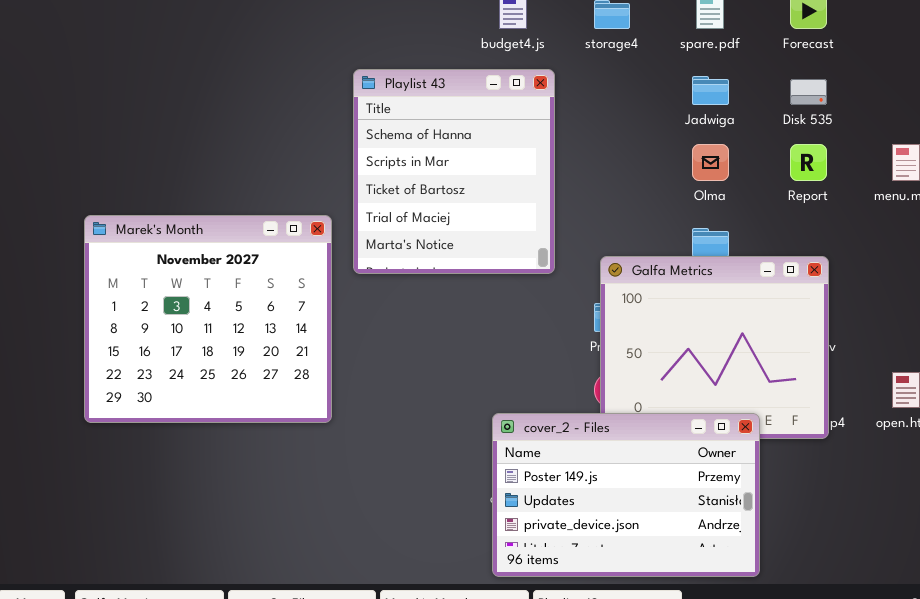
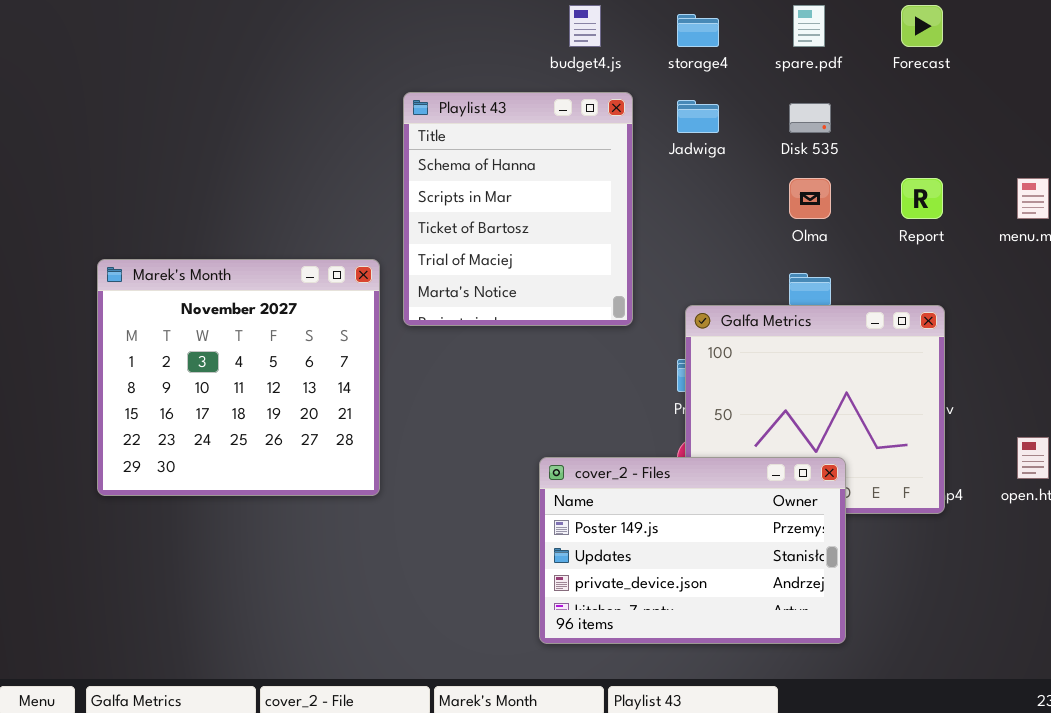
Jadwiga: [692,76,729,105] -> [677,100,719,133], moved
Disk 535: [790,79,827,105] -> [789,103,831,133], moved
cover_2 - Files: [492,413,760,577] -> [539,457,846,644], moved

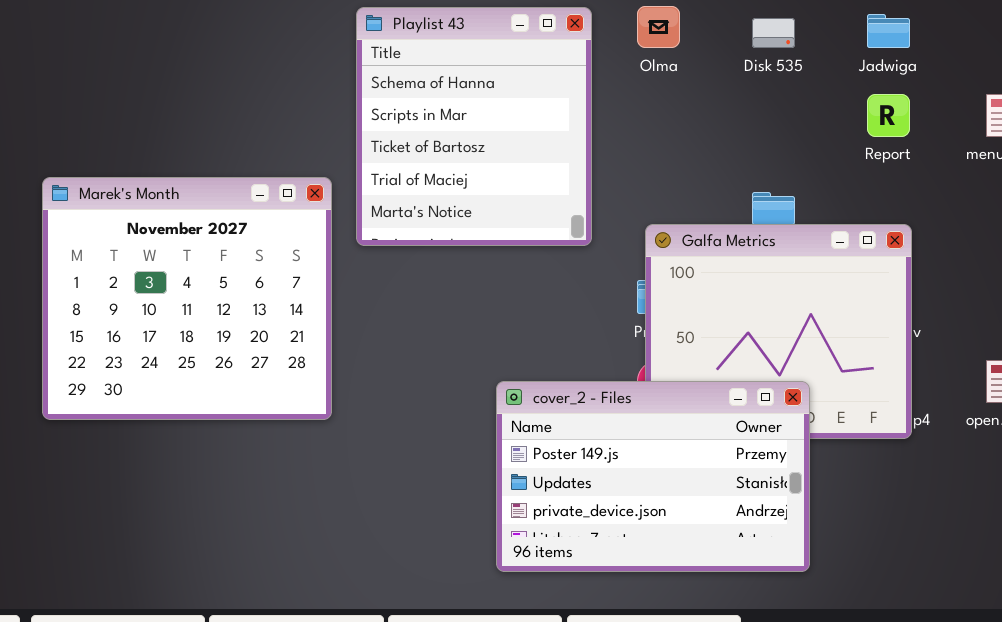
Jadwiga: [677,100,719,133] -> [867,14,910,48], moved
Olma: [789,178,831,219] -> [637,6,680,48], moved

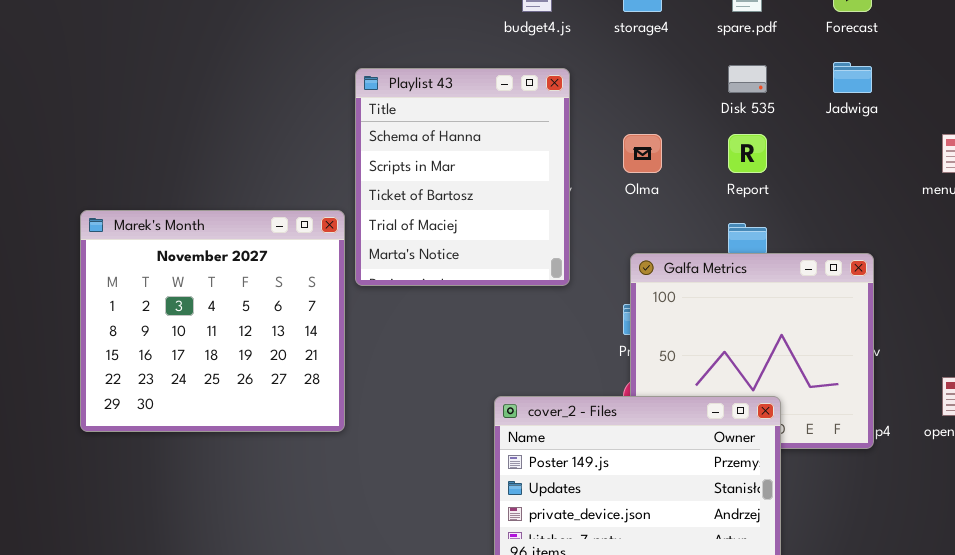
Olma: [637,6,680,48] -> [623,134,662,173], moved
Playlist 43: [356,7,592,246] -> [355,68,570,286], moved
Report: [867,94,910,137] -> [728,134,767,173], moved

